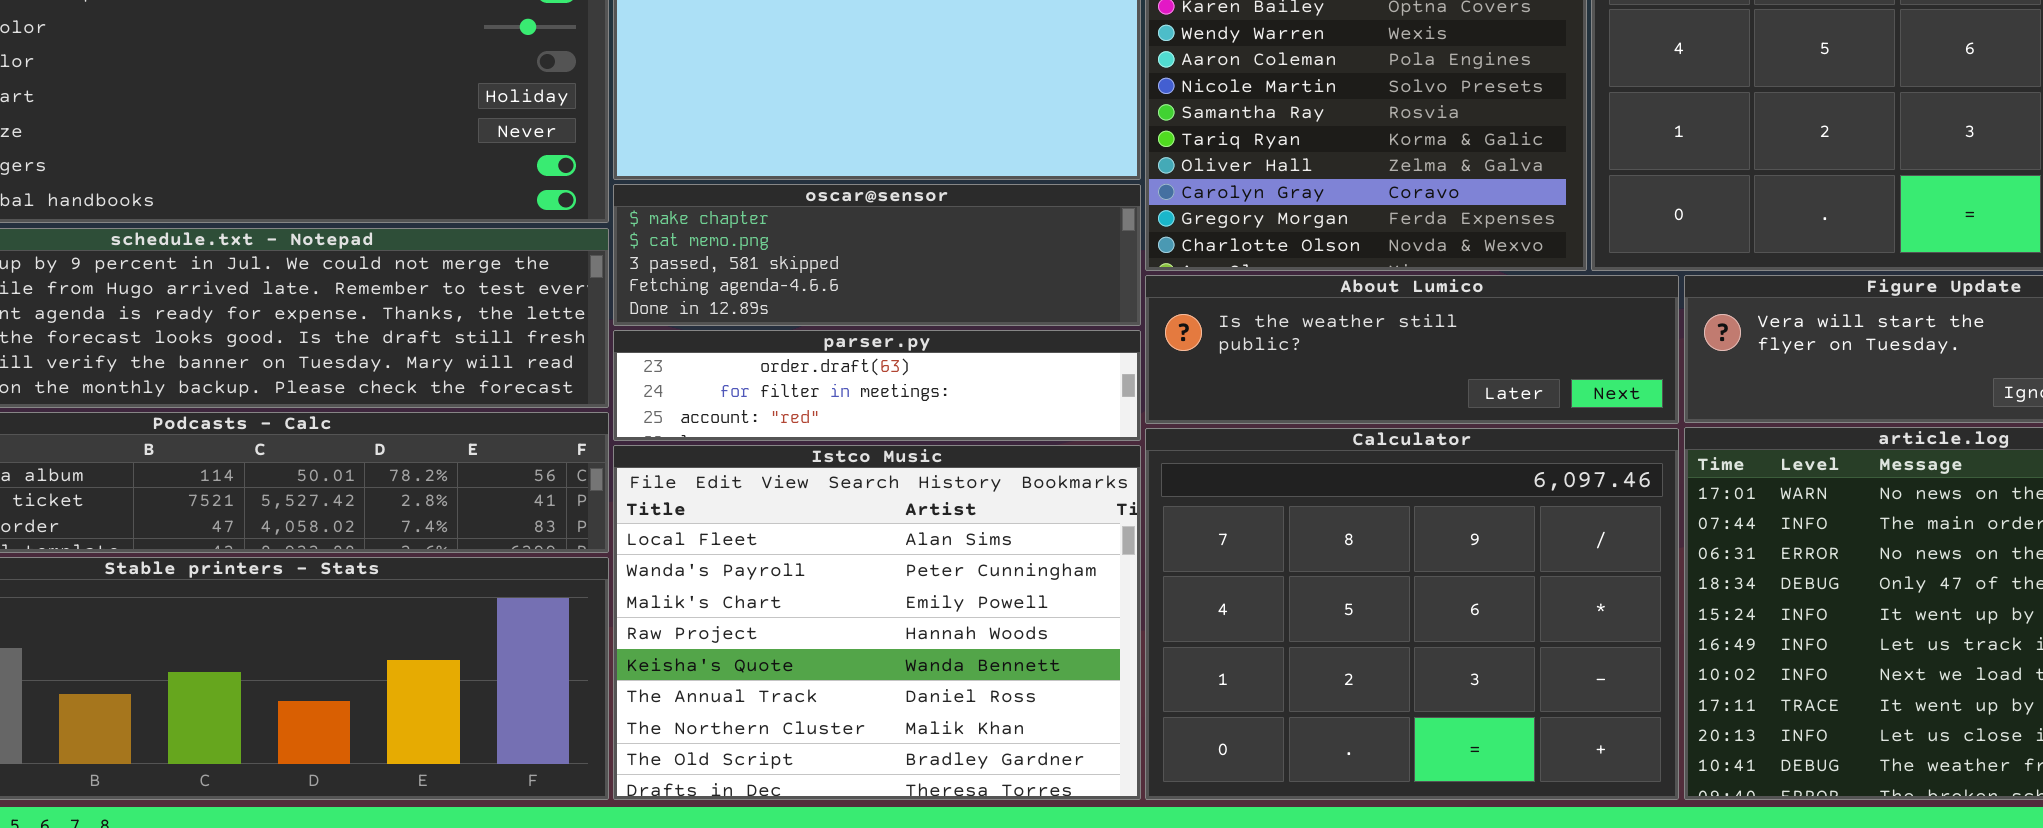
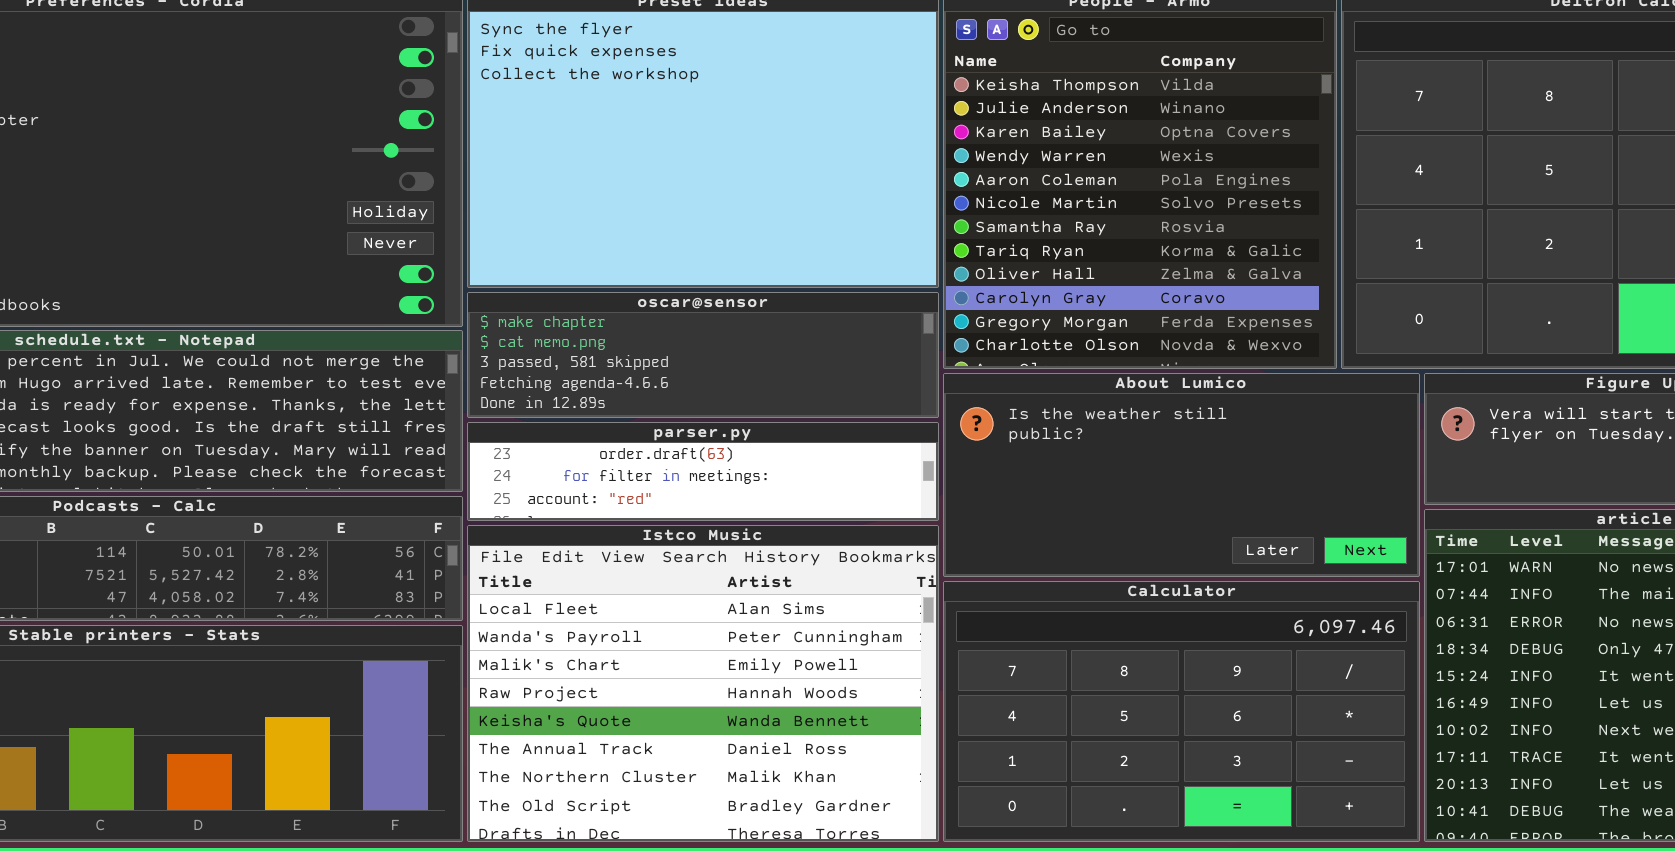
About Lumico: [1145,275,1679,424] -> [943,373,1420,577], resized
Calculator: [1145,428,1679,800] -> [943,581,1420,842], resized

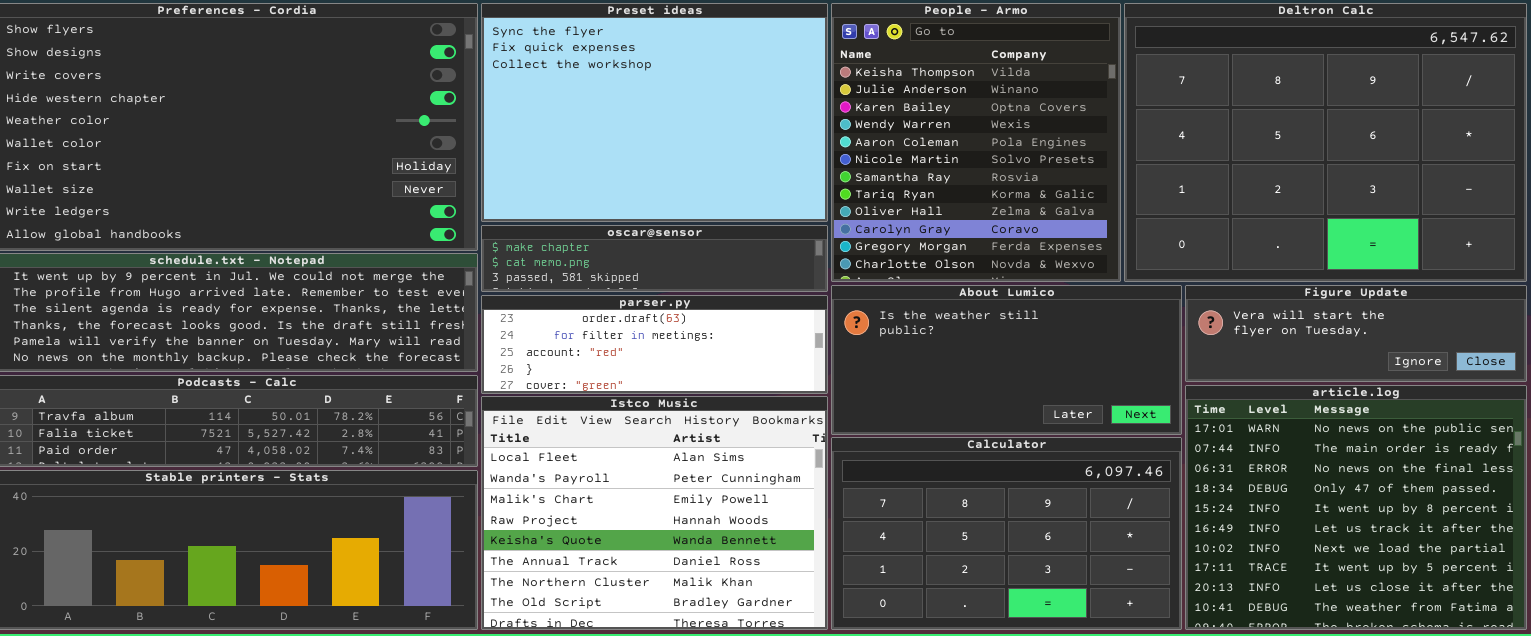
oscar@sensor: [467,292,939,418] -> [481,225,828,292], resized
parser.py: [467,422,939,521] -> [481,295,828,394], resized

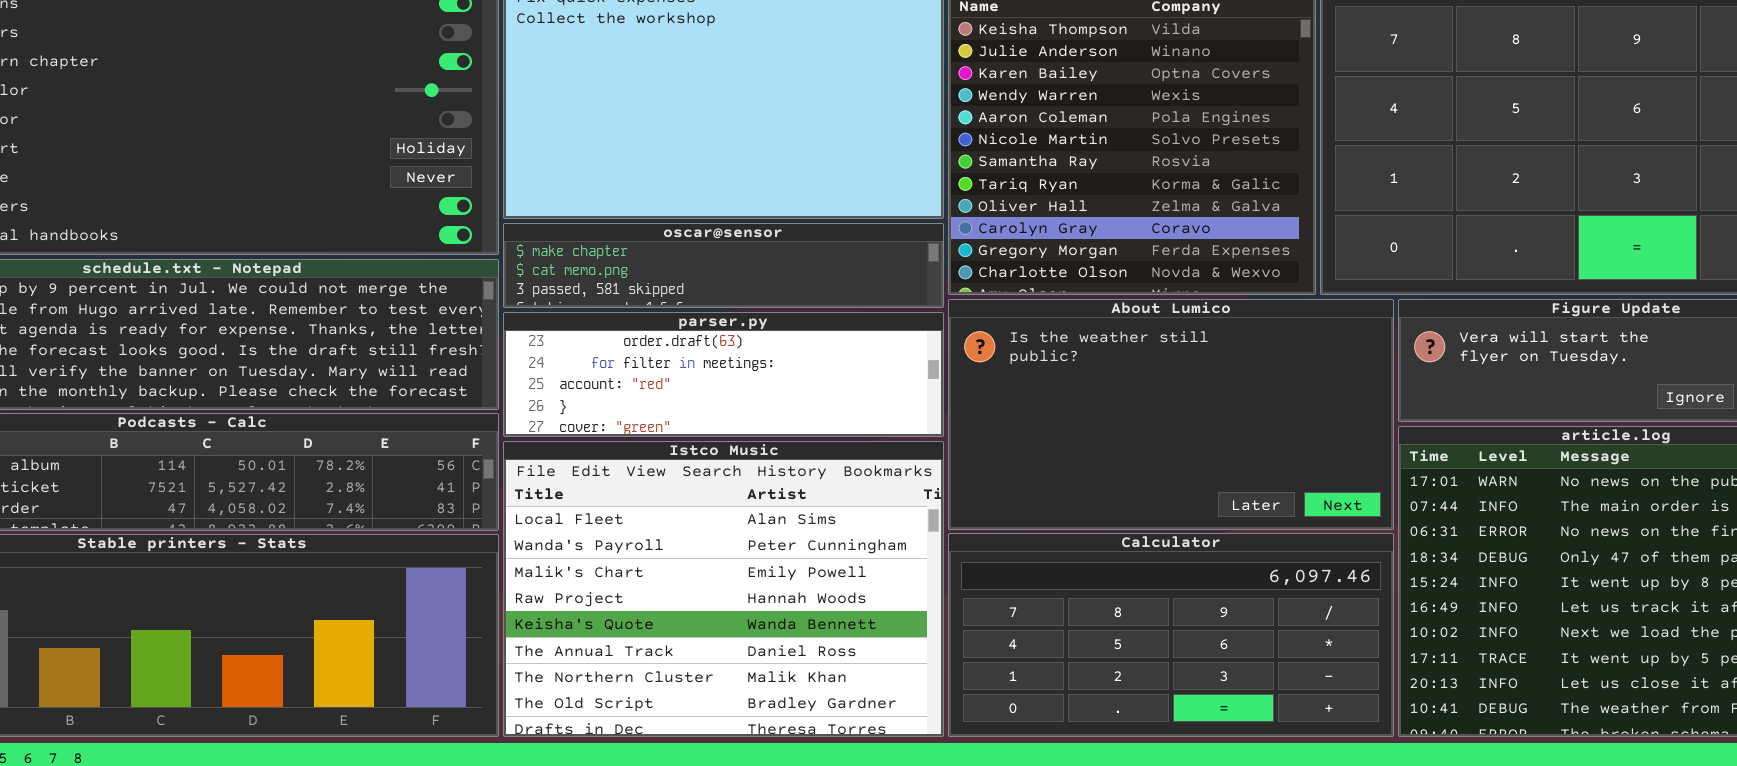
About Lumico: [831,285,1182,435] -> [948,299,1394,530], resized
Calculator: [831,437,1182,630] -> [948,533,1394,737], resized

